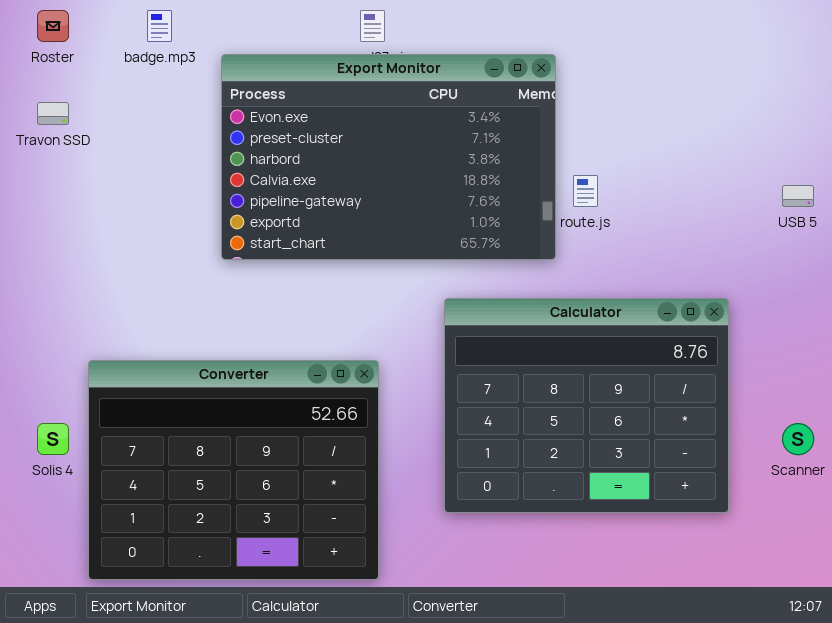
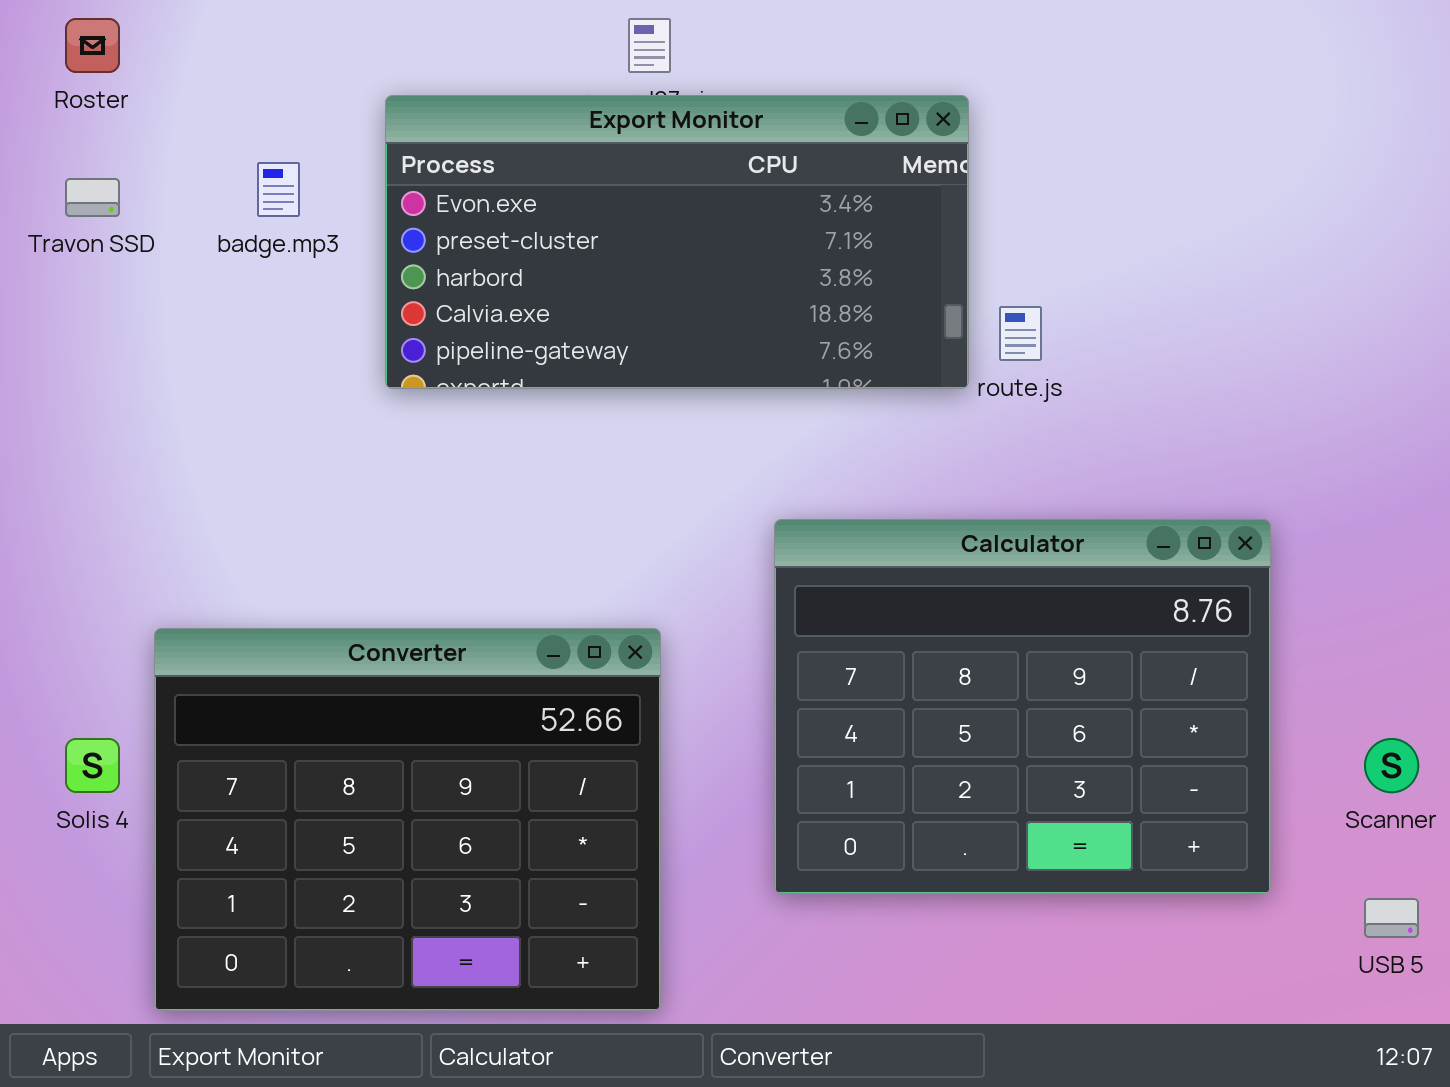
badge.mp3: [147,10,172,42] -> [257,162,300,217], moved
Export Monitor: [221,54,556,260] -> [385,95,969,389], resized
USB 5: [782,185,814,207] -> [1364,898,1419,938], moved

